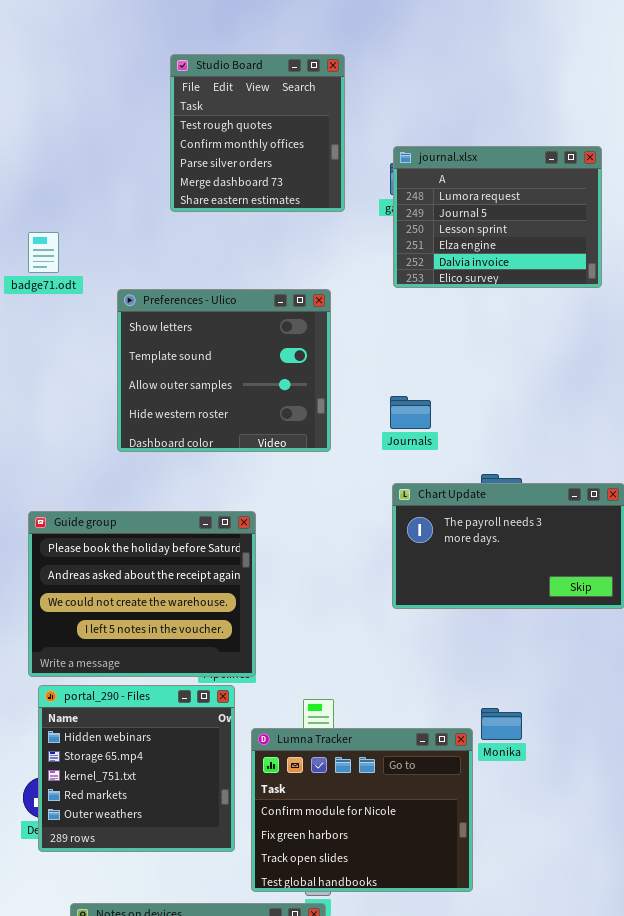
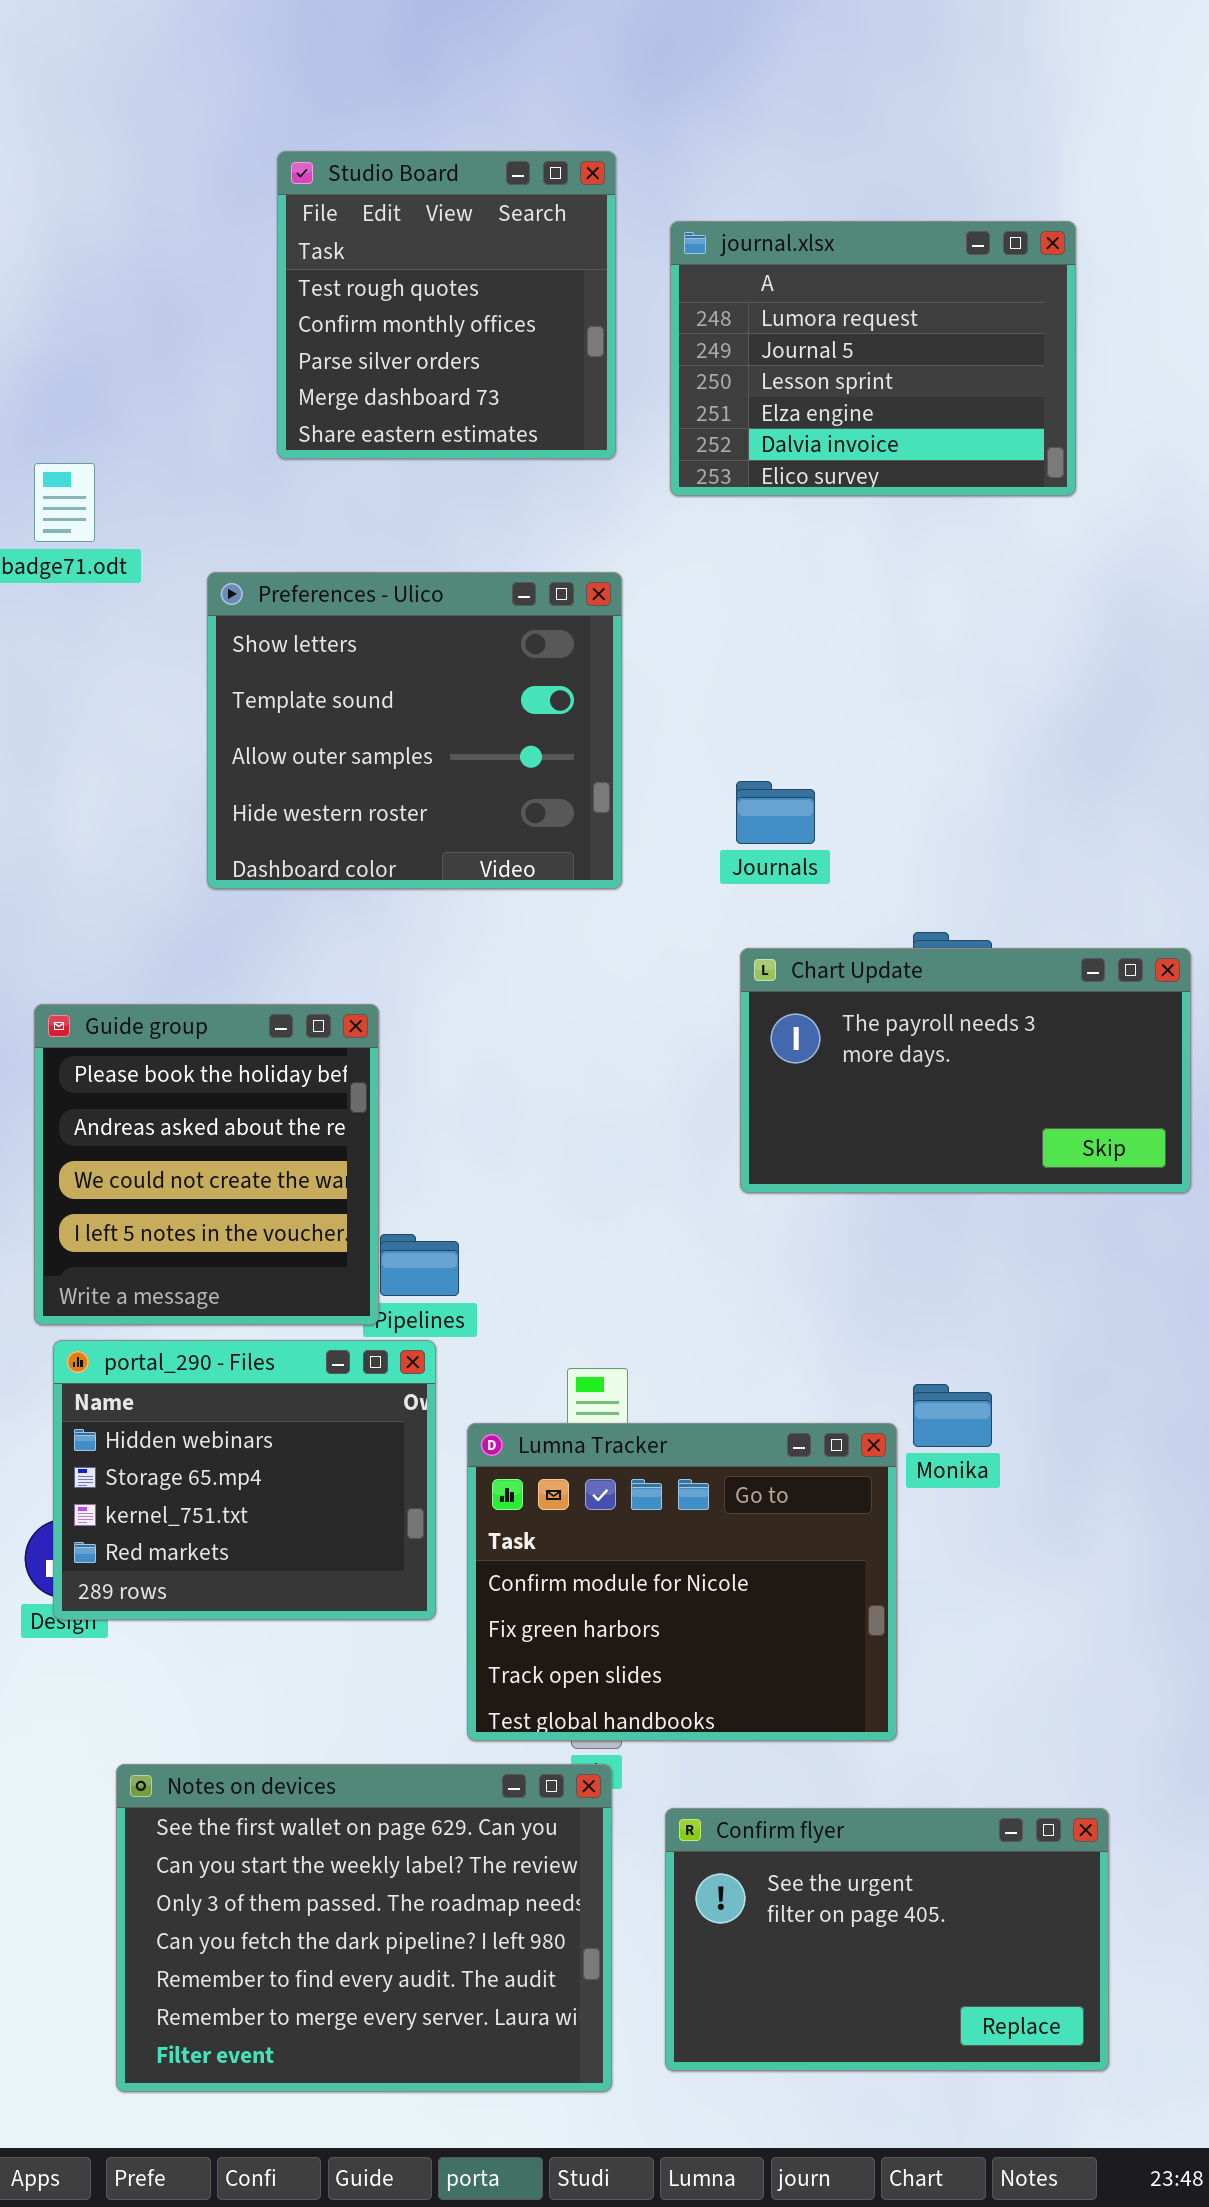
Studio Board: [170,54,345,212] -> [277,151,616,459], moved
journal.xlsx: [393,146,602,288] -> [670,221,1076,496], moved
Guide group: [28,511,256,677] -> [34,1004,379,1325], resized
portal_290 - Files: [38,685,235,852] -> [53,1340,436,1620], resized

